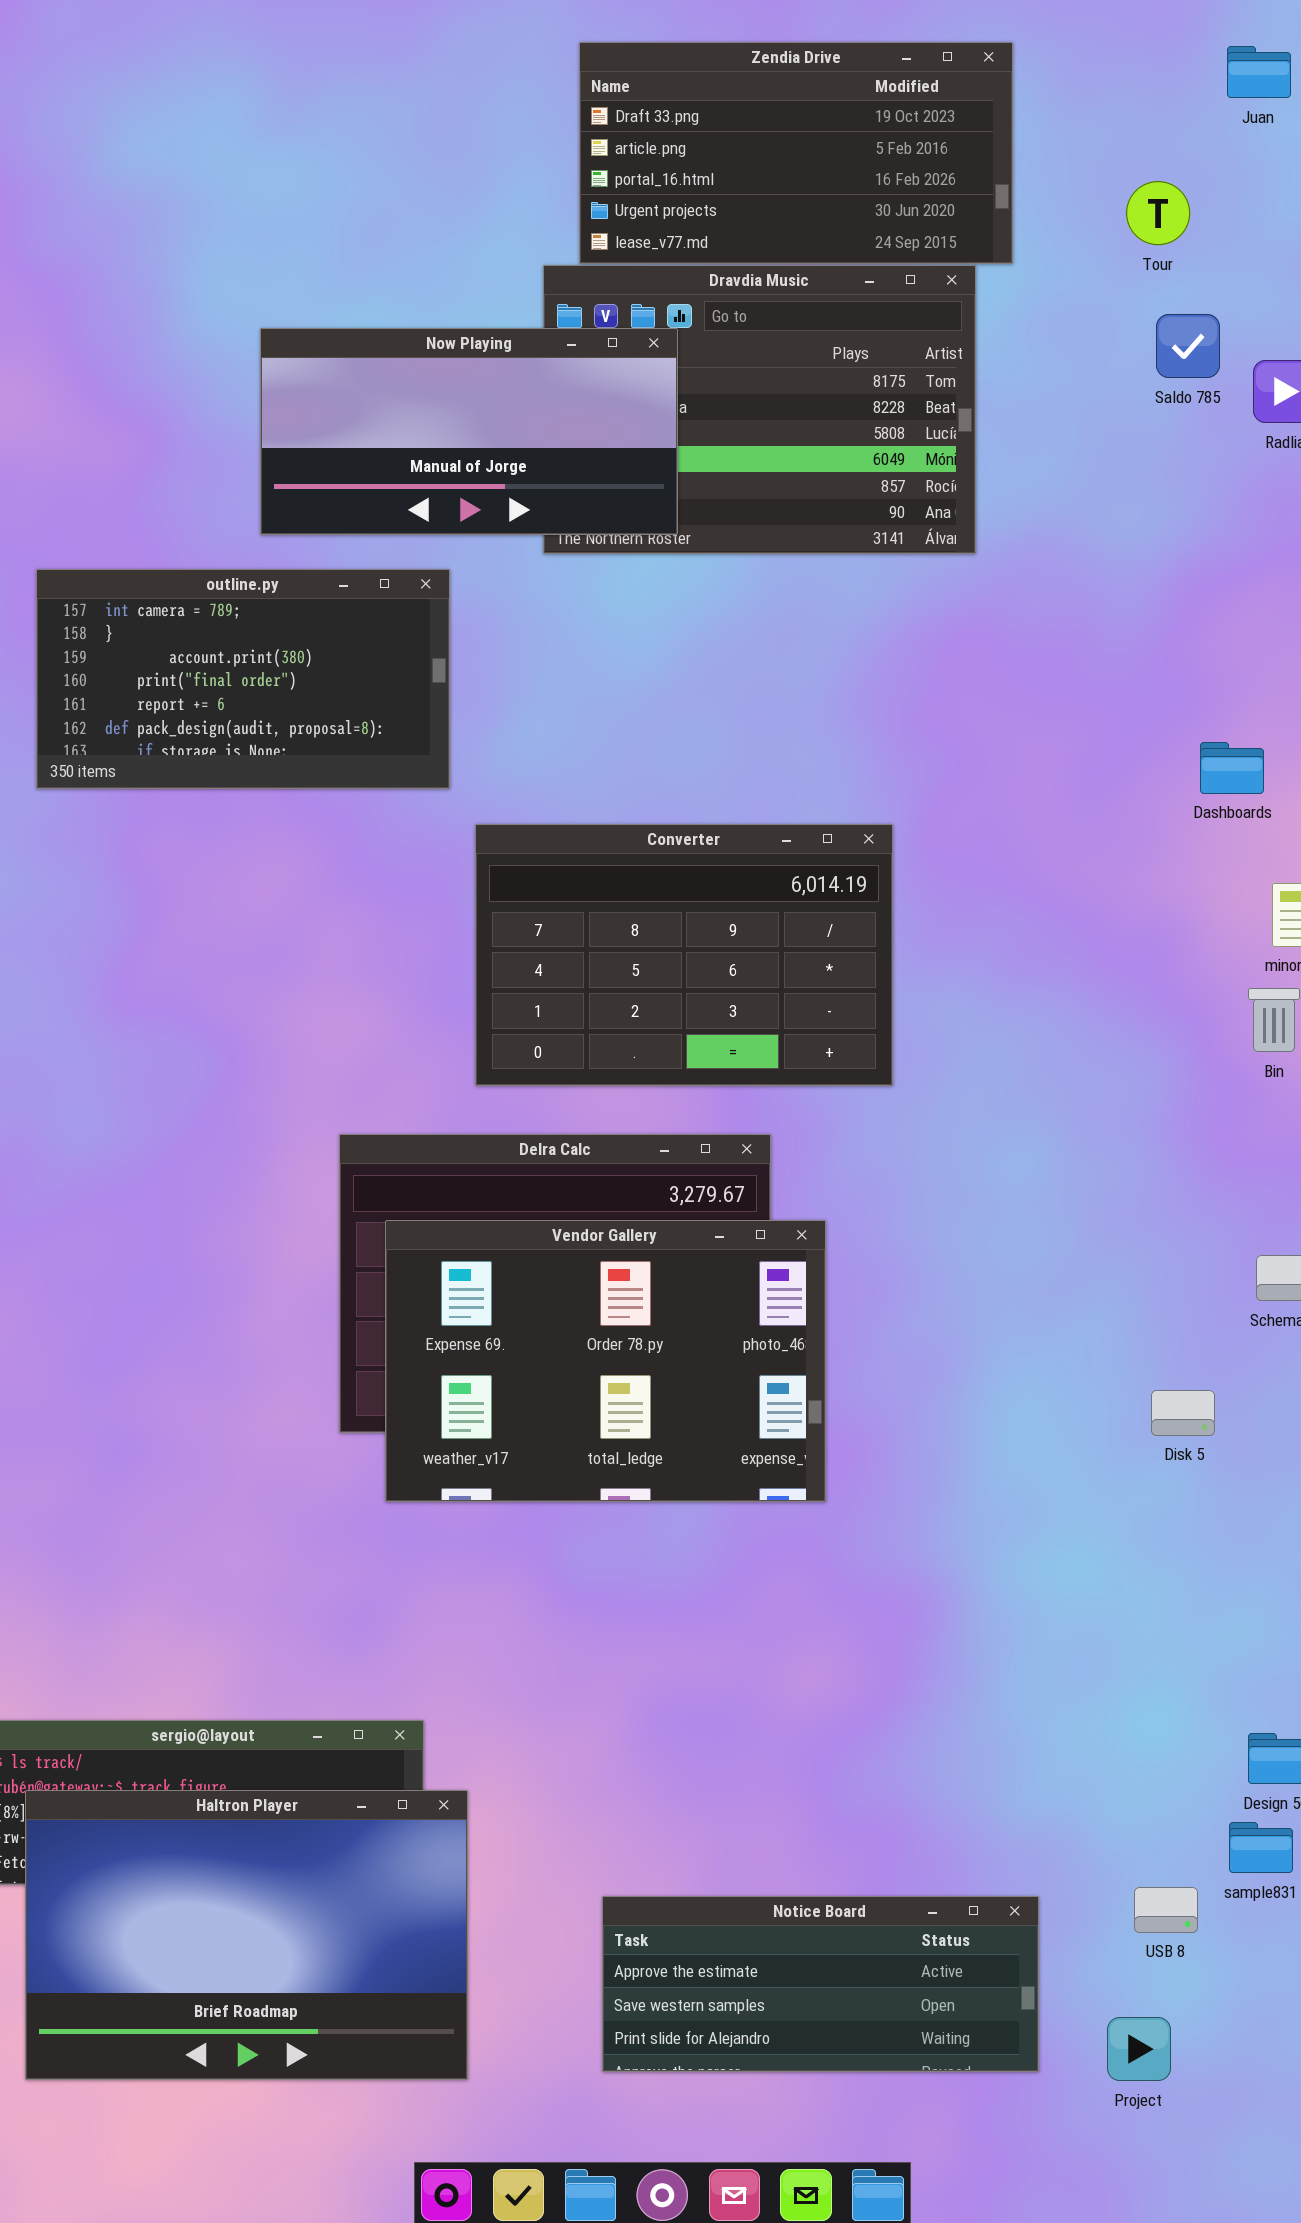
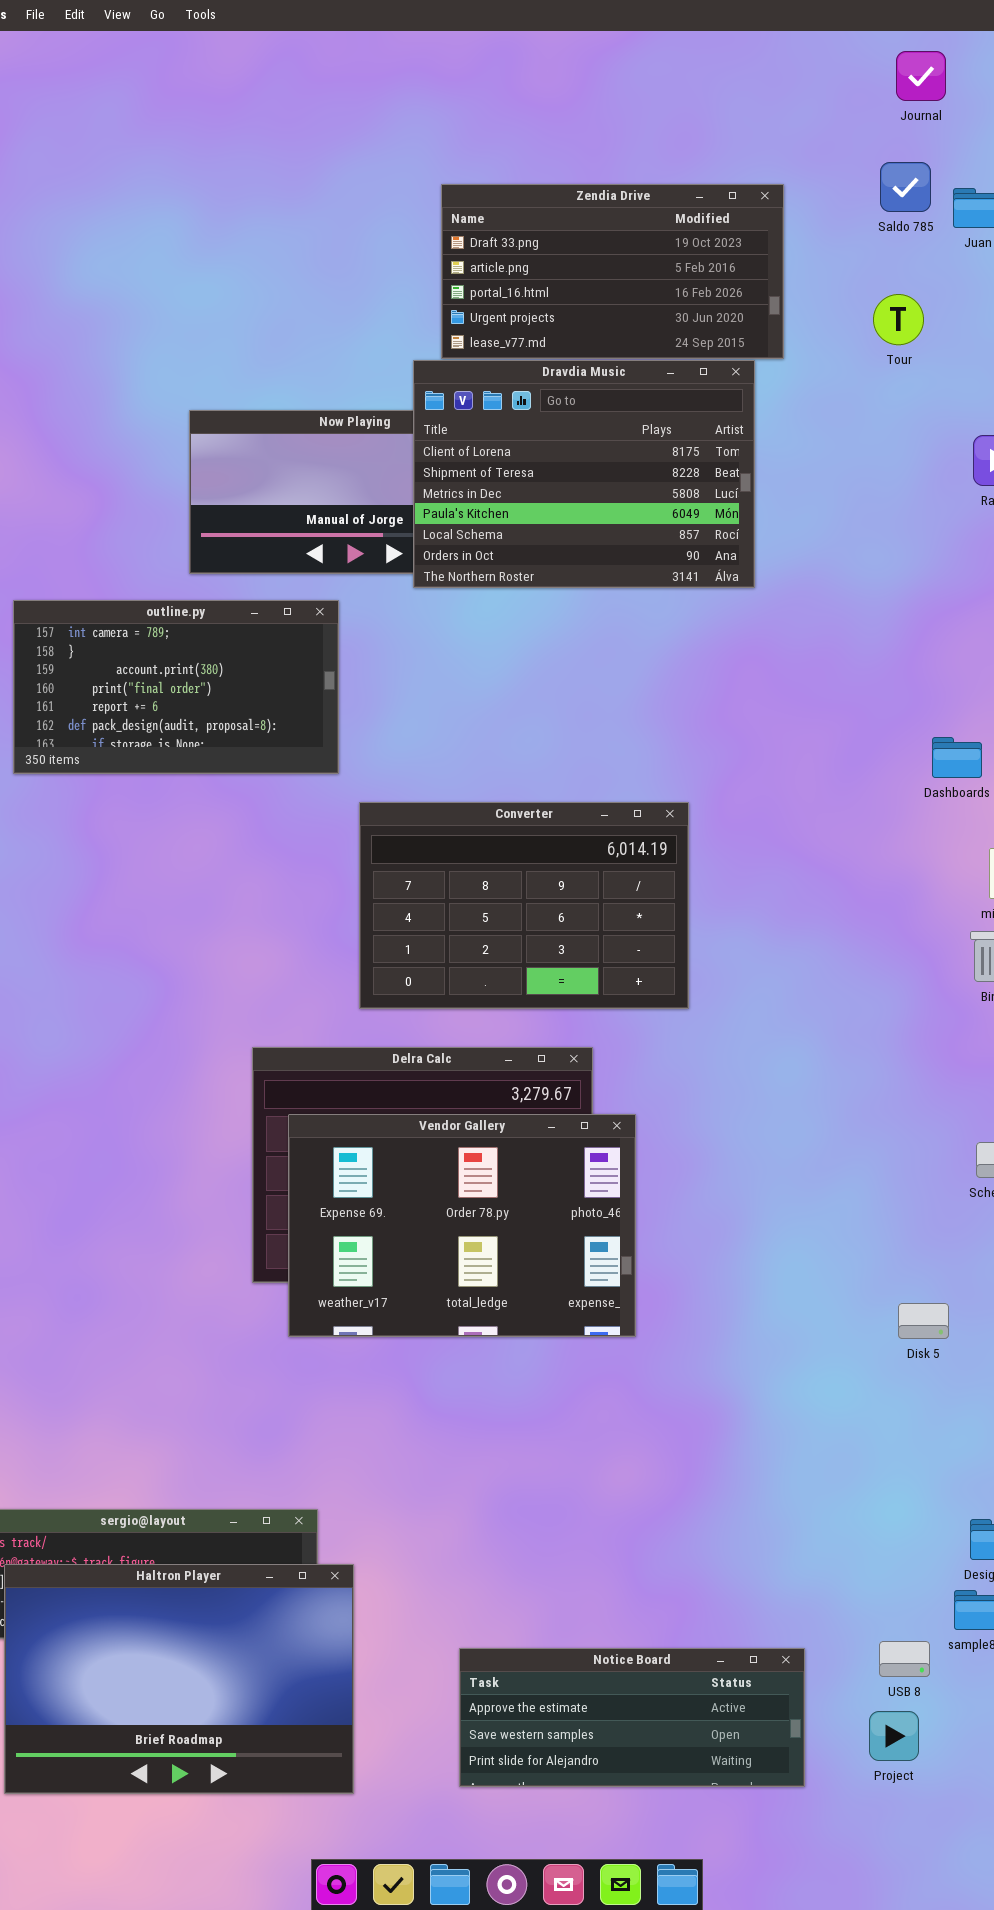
Dravdia Music: [543,265,976,554] -> [413,360,755,588], raised
Saldo 785: [1156,314,1220,378] -> [880,162,931,212], moved
Disk 5: [1151,1390,1215,1436] -> [898,1303,949,1339], moved
Project: [1107,2017,1171,2081] -> [869,1711,919,1761], moved

